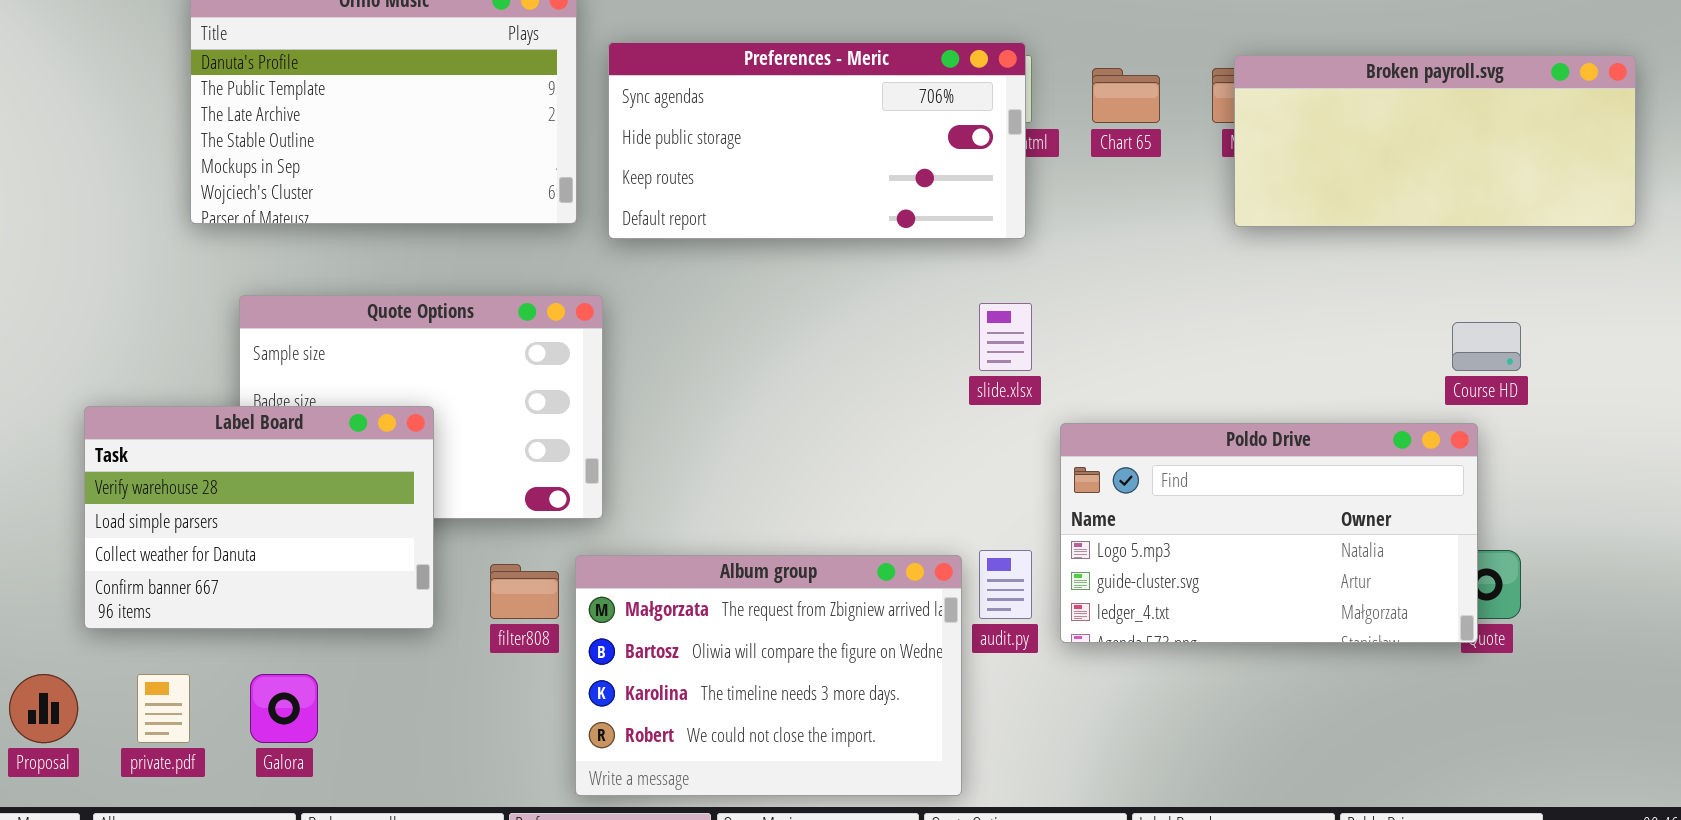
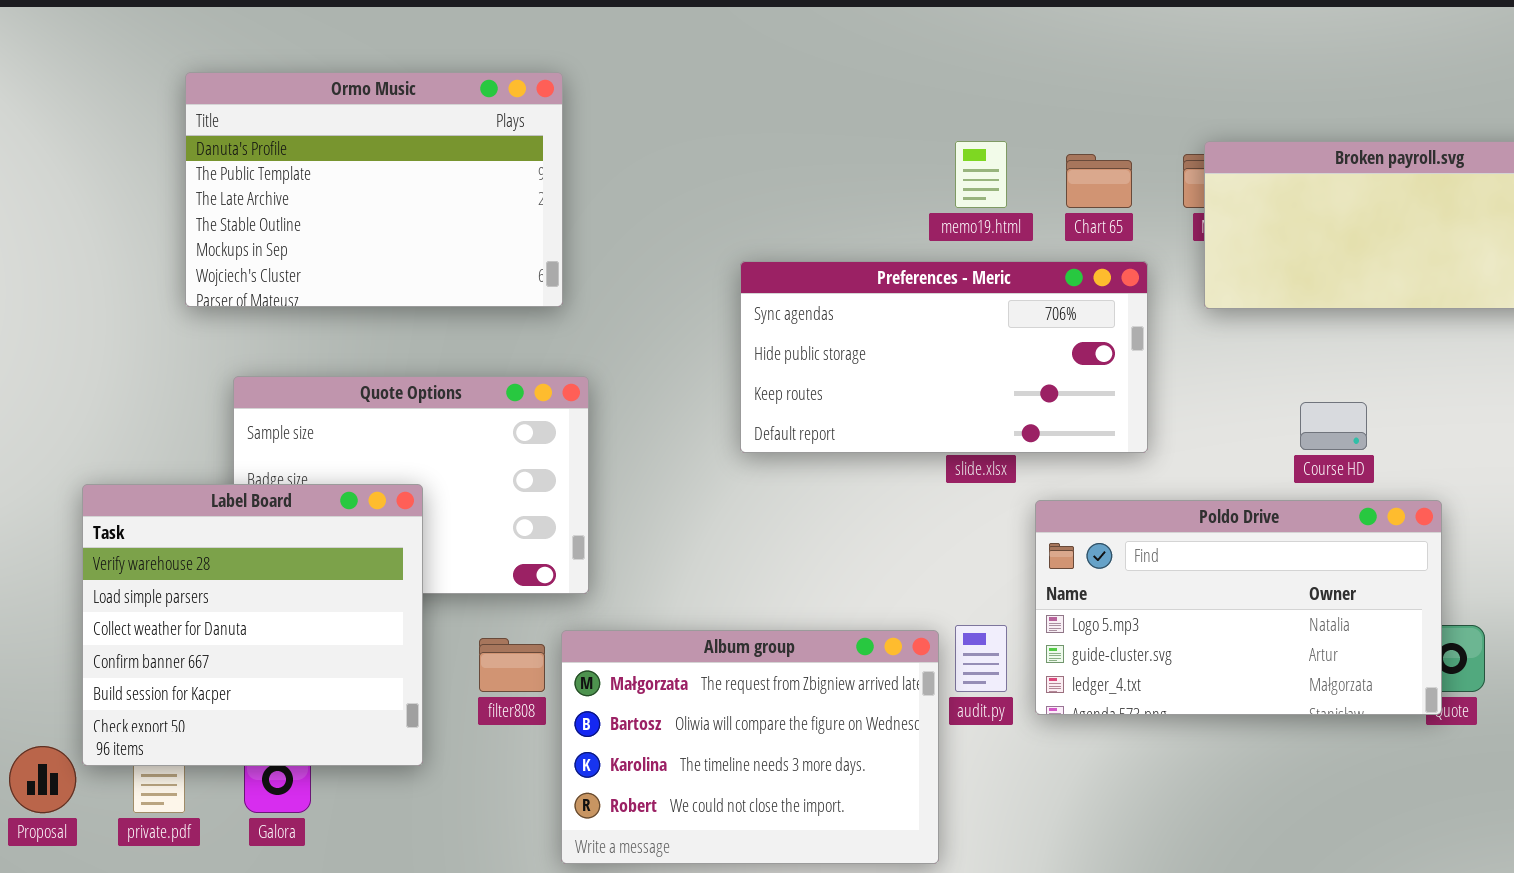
Preferences - Meric: [608,42,1026,239] -> [740,261,1148,453], moved
Course HD: [1452,322,1521,371] -> [1300,402,1367,450], moved
Label Board: [84,406,434,629] -> [82,484,423,766], resized

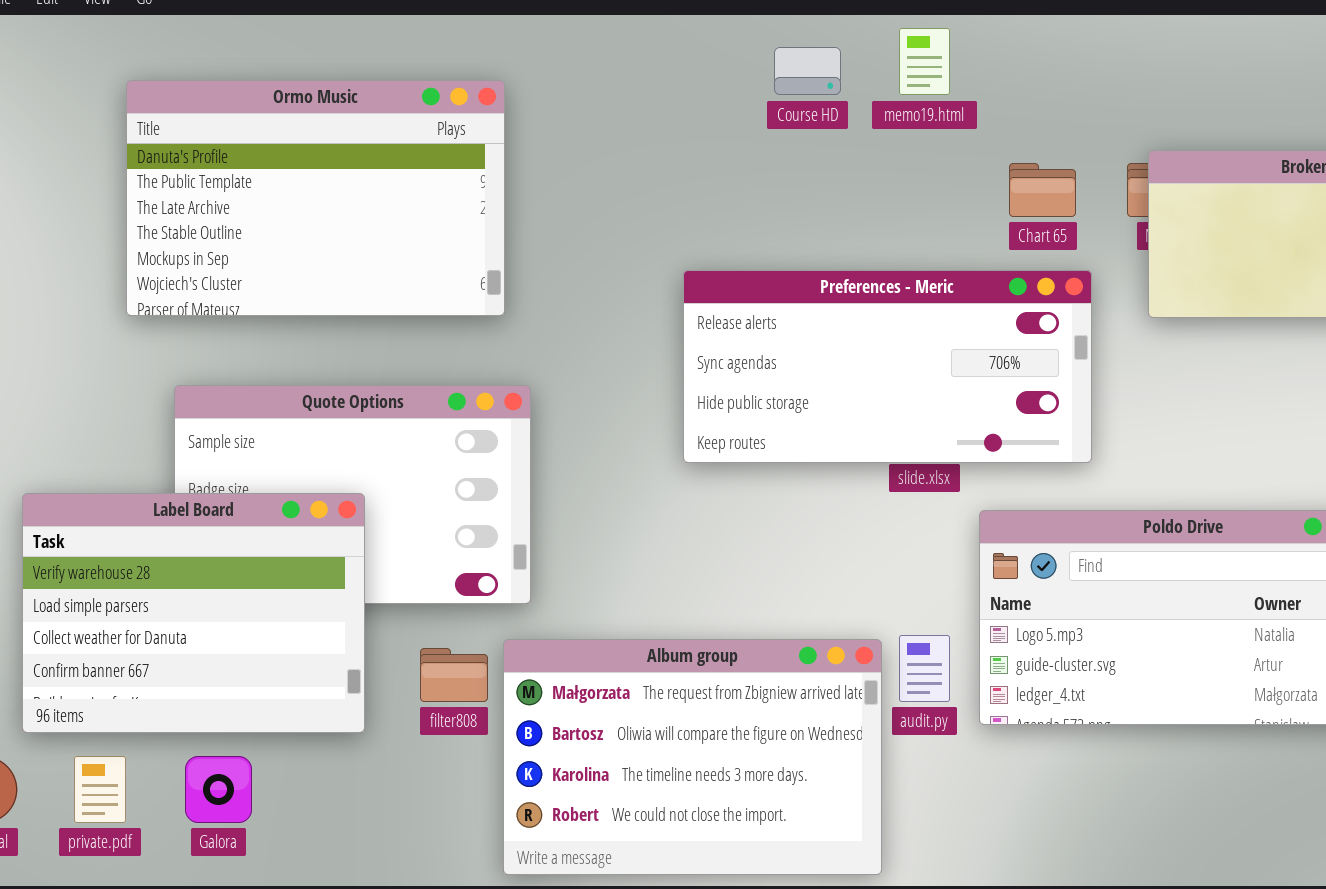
memo19.html: [955,141,1007,208] -> [899,28,950,95], moved
Preferences - Meric: [740,261,1148,453] -> [683,270,1092,463], scrolled up 1 row
Course HD: [1300,402,1367,450] -> [774,47,841,95], moved
Label Board: [82,484,423,766] -> [22,493,365,733], resized

